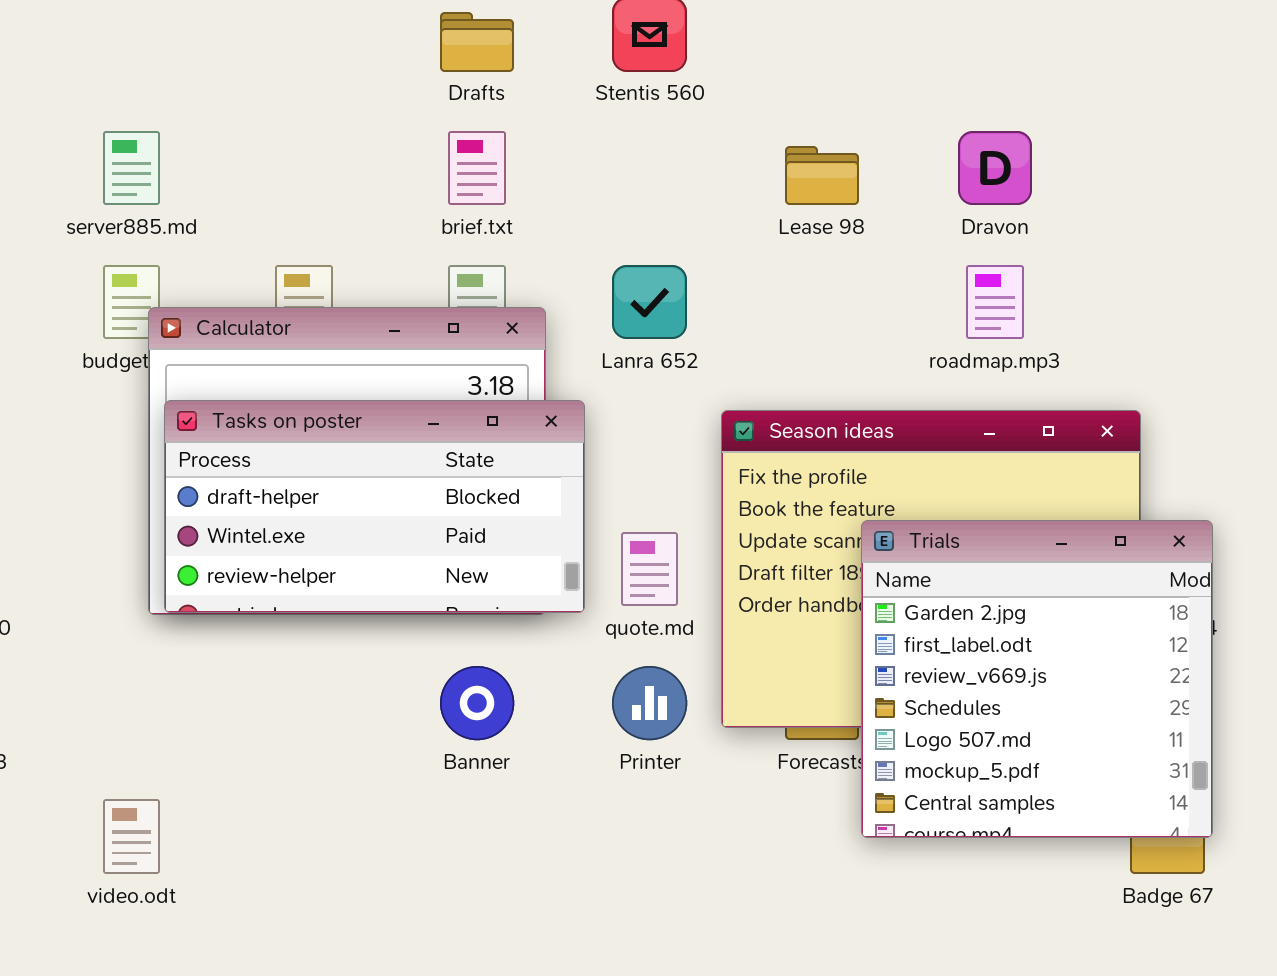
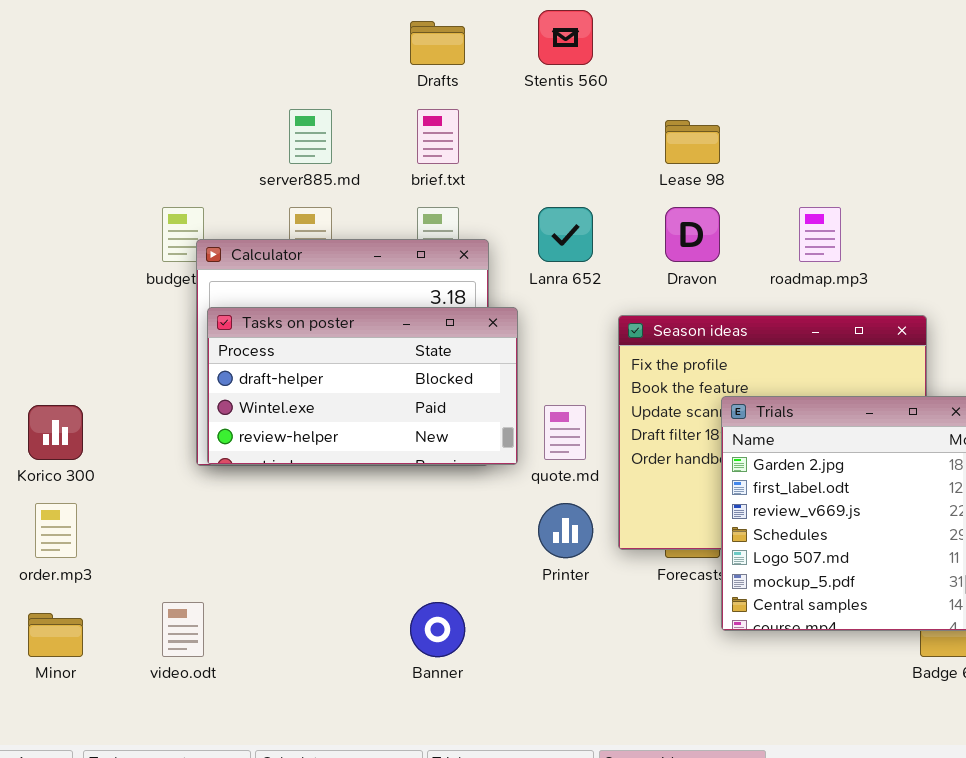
server885.md: [103,131,160,205] -> [289,109,332,164], moved
Dravon: [958,131,1032,205] -> [665,207,720,262], moved
Banner: [440,666,514,740] -> [410,602,465,657], moved

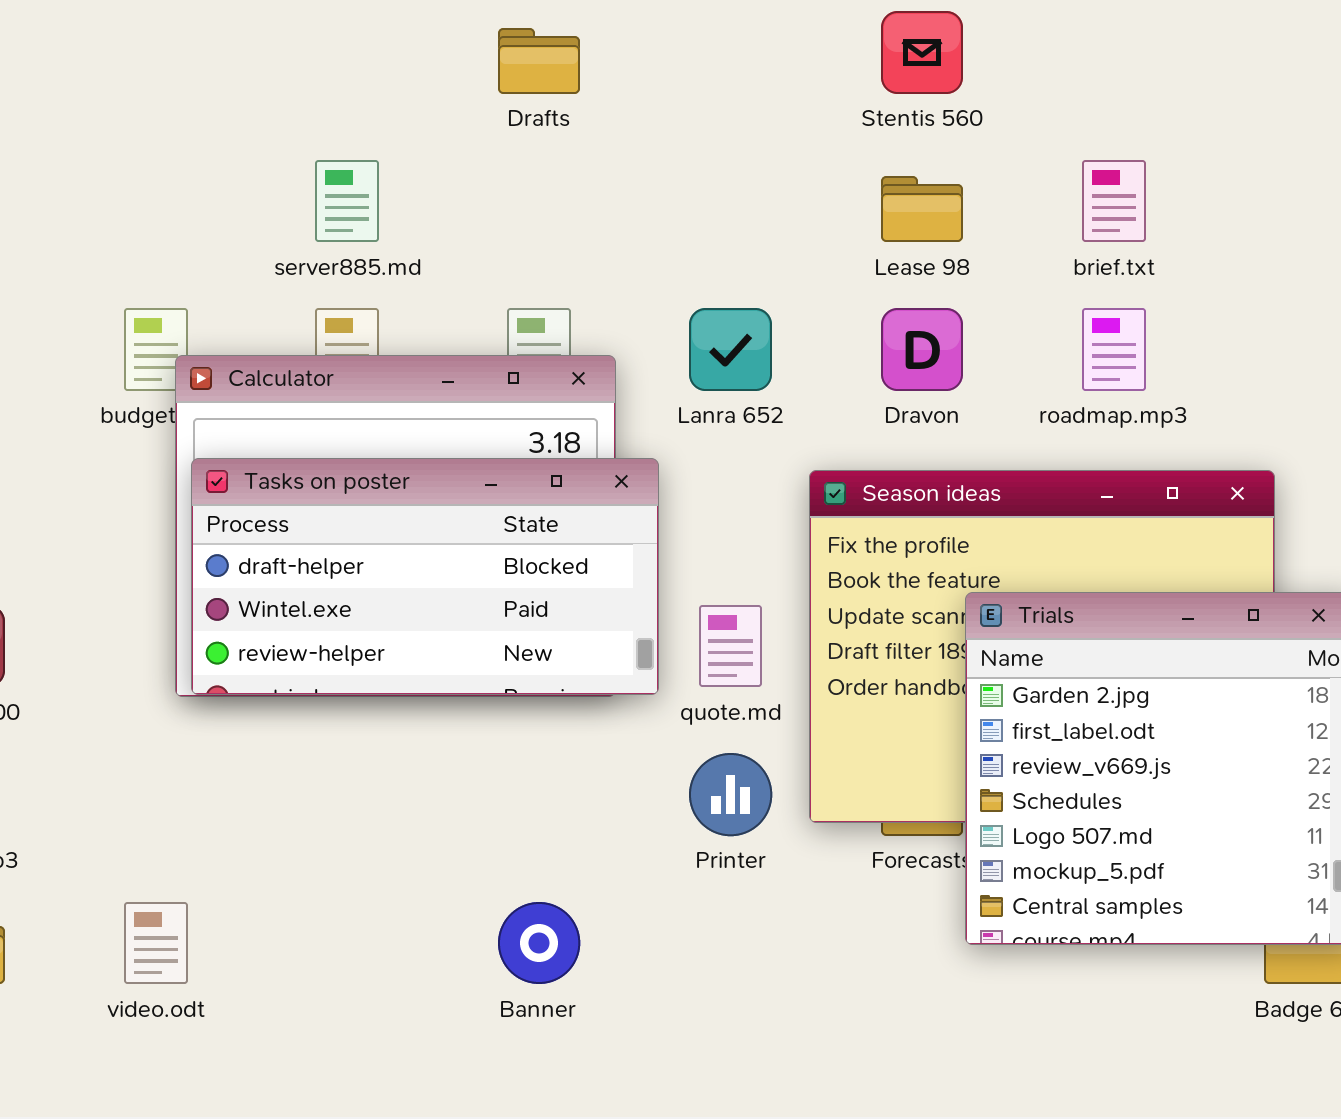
Stentis 560: [538,10,593,65] -> [881,11,963,94], moved
brief.txt: [417,109,459,164] -> [1082,160,1146,242], moved

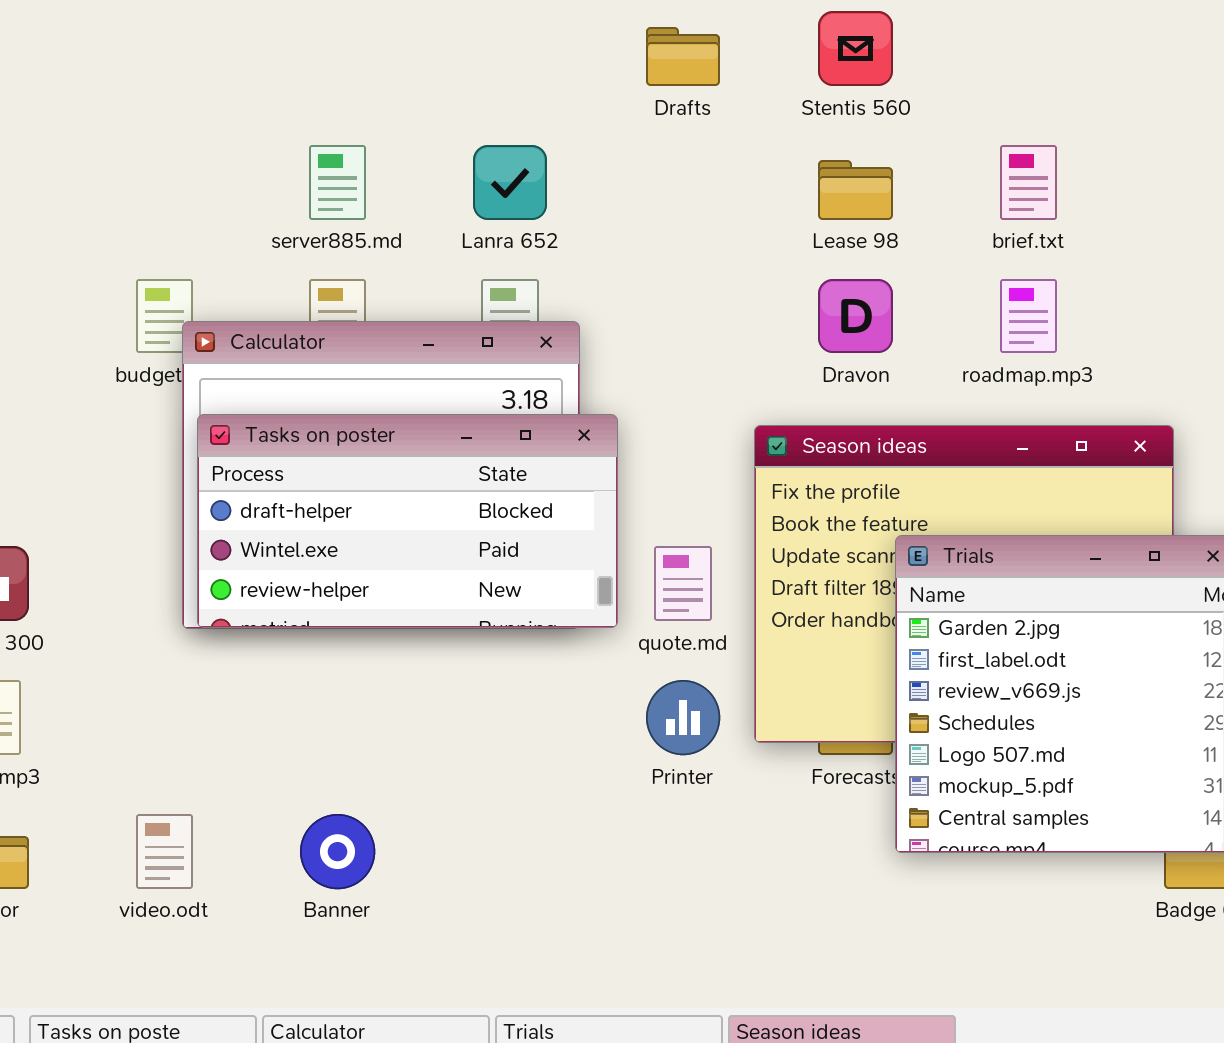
Drafts: [498,28,580,94] -> [646,27,720,86], moved
Lanra 652: [689,308,772,391] -> [473,145,547,220], moved
Banner: [498,902,580,984] -> [300,814,375,889], moved

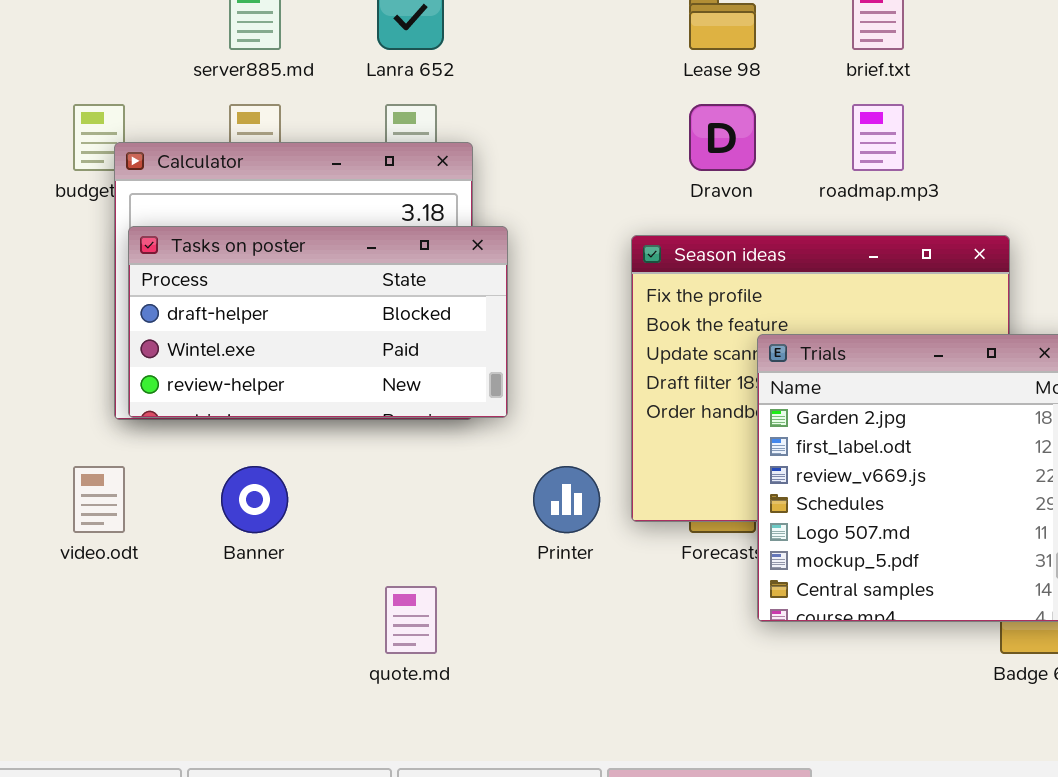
quote.md: [654,546,712,621] -> [385,586,437,654], moved
video.odt: [136,814,193,889] -> [73,466,125,533], moved
Banner: [300,814,375,889] -> [221,466,288,533], moved

